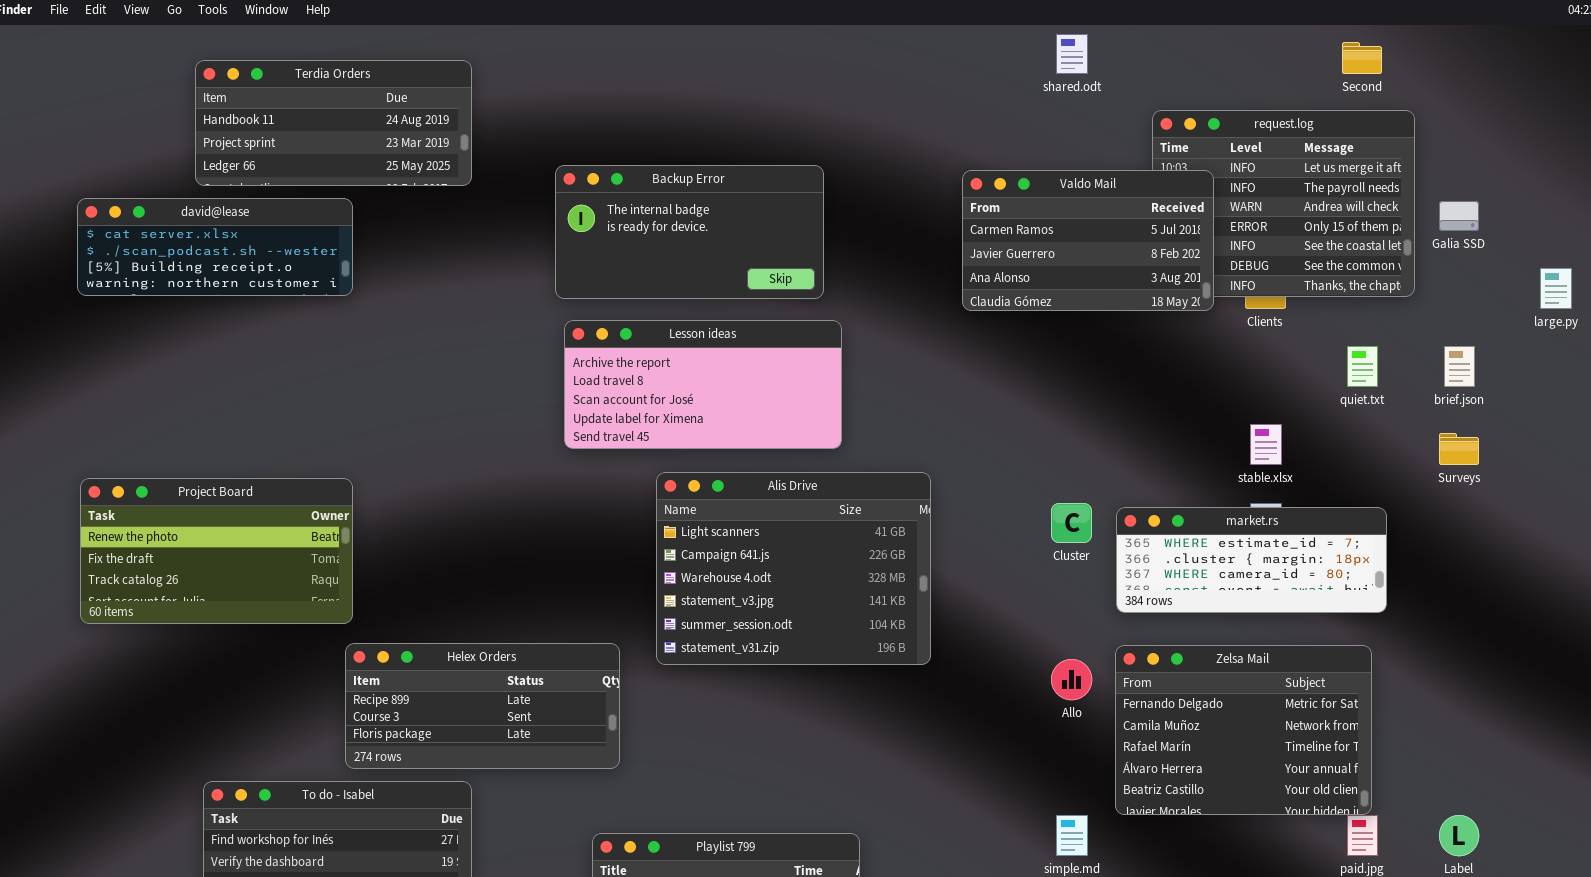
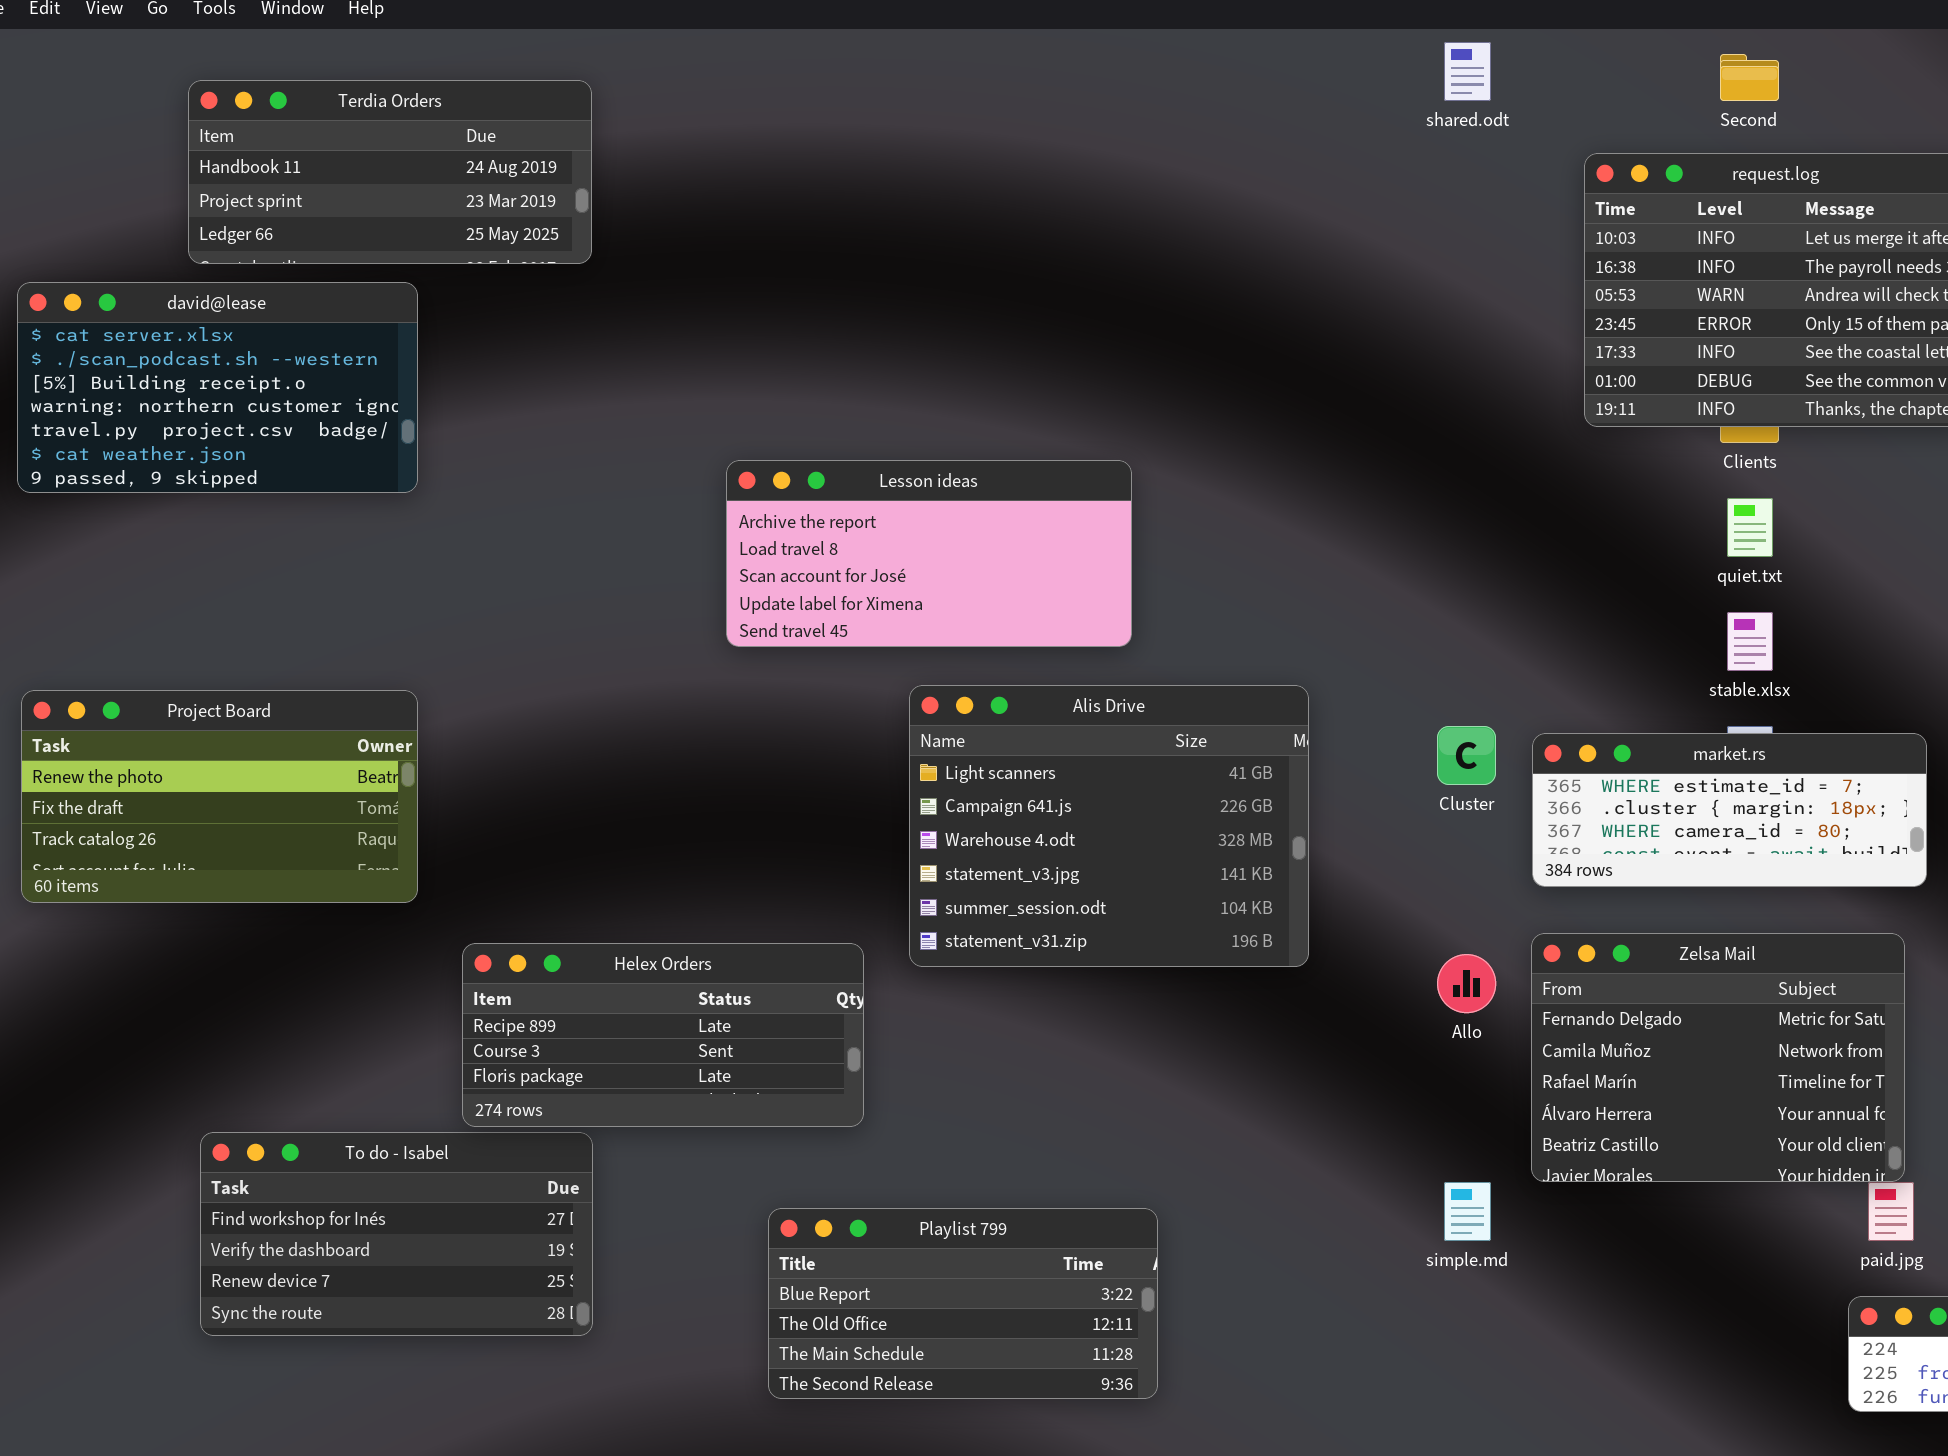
Second: [1342,42,1382,74] -> [1720,54,1779,101], moved
Backup Error: [555,165,824,299] -> none, closed
Valdo Mail: [962,170,1214,311] -> none, closed
david@lease: [77,198,353,296] -> [17,282,418,493], resized
quiet.txt: [1347,346,1378,387] -> [1727,498,1773,557], moved
Alis Drive: [656,472,931,665] -> [909,685,1309,967], moved
Helex Orders: [345,643,620,769] -> [462,943,864,1127], moved

